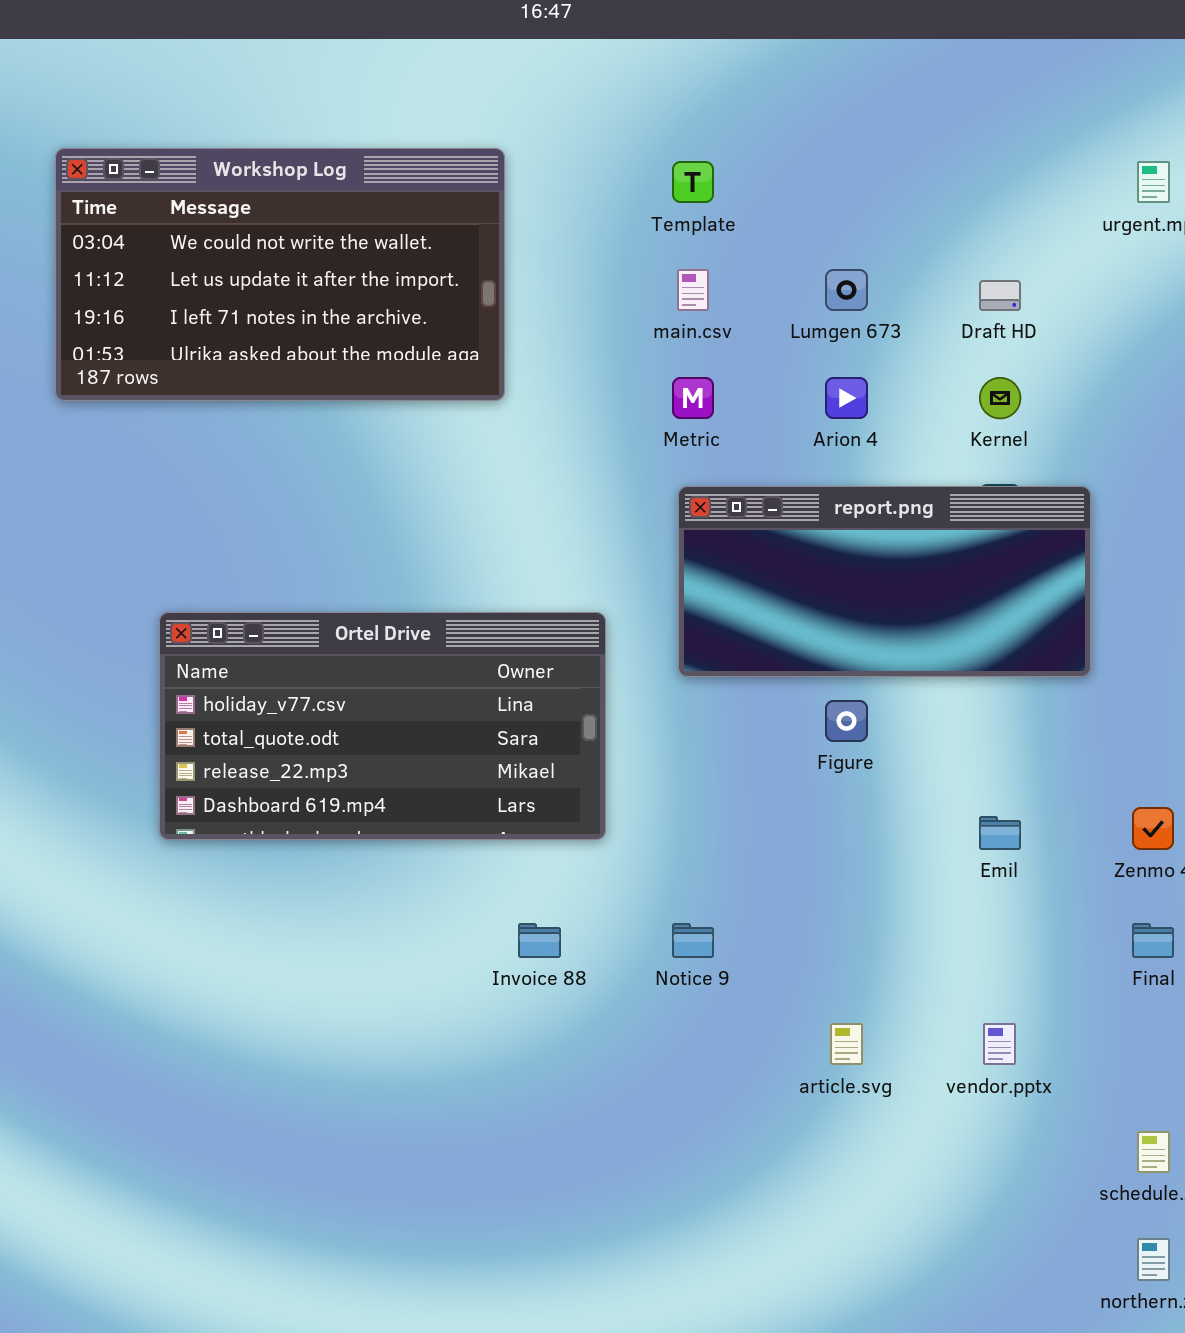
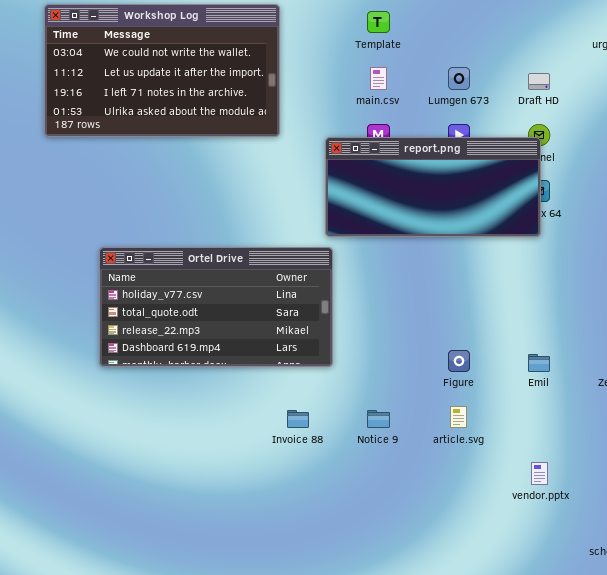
report.png: [678,486,1091,677] -> [325,137,541,237], moved
Figure: [825,700,868,742] -> [448,350,470,372], moved
article.svg: [830,1023,863,1065] -> [450,406,467,428], moved

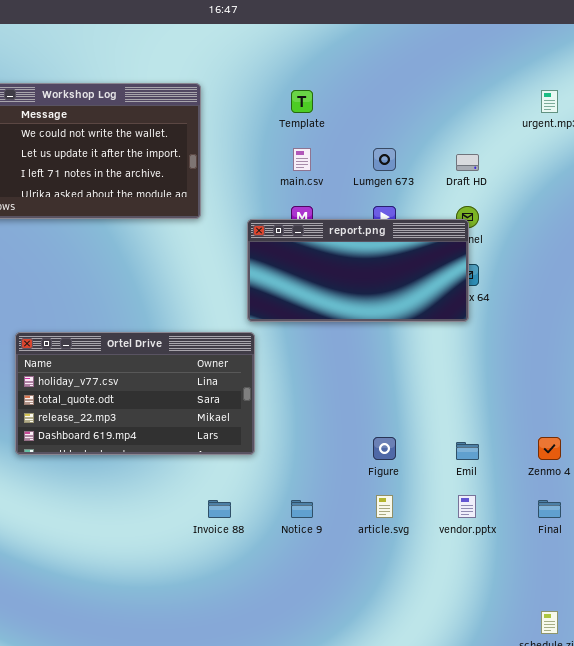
vendor.pptx: [531,462,548,485] -> [458,495,476,518], moved

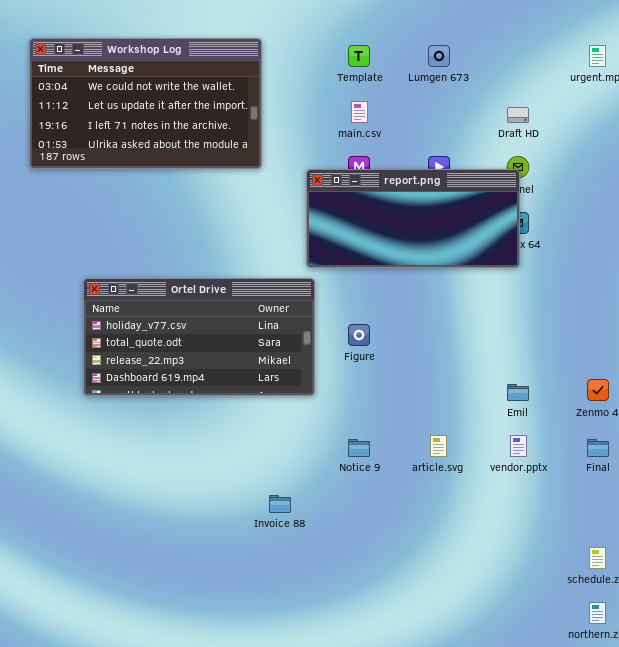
Lumgen 673: [373,148,396,171] -> [428,45,450,67], moved
Figure: [373,437,396,460] -> [348,324,370,346], moved
Invoice 88: [208,500,231,518] -> [269,495,291,513], moved

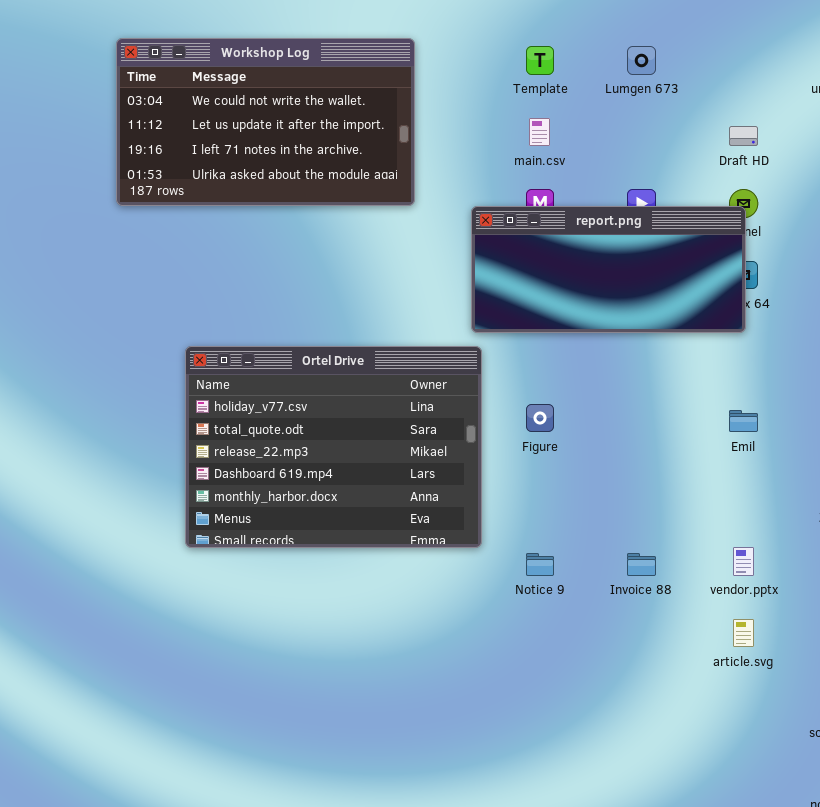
Ortel Drive: [83,278,315,396] -> [185,346,482,548], resized
Emil: [507,384,529,401] -> [729,410,758,432], moved
article.svg: [430,435,447,457] -> [733,619,754,647], moved
Invoice 88: [269,495,291,513] -> [627,553,656,576], moved

